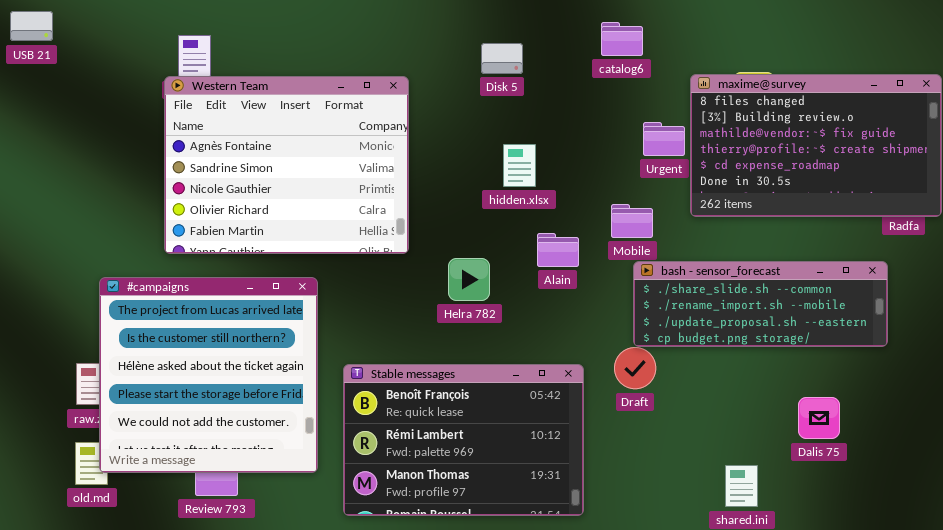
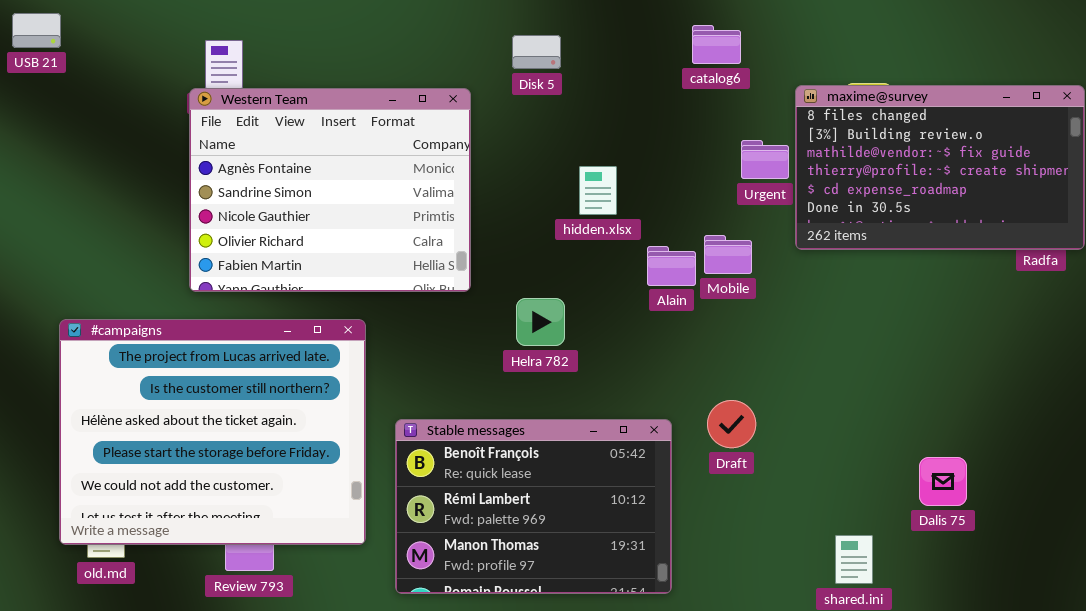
Disk 5: [481,43,523,74] -> [512,35,561,69], moved
Alain: [537,233,579,267] -> [647,246,696,286], moved
bash - sensor_forecast: [633,261,888,347] -> none, closed
#campaigns: [99,277,318,473] -> [59,319,366,545], resized

